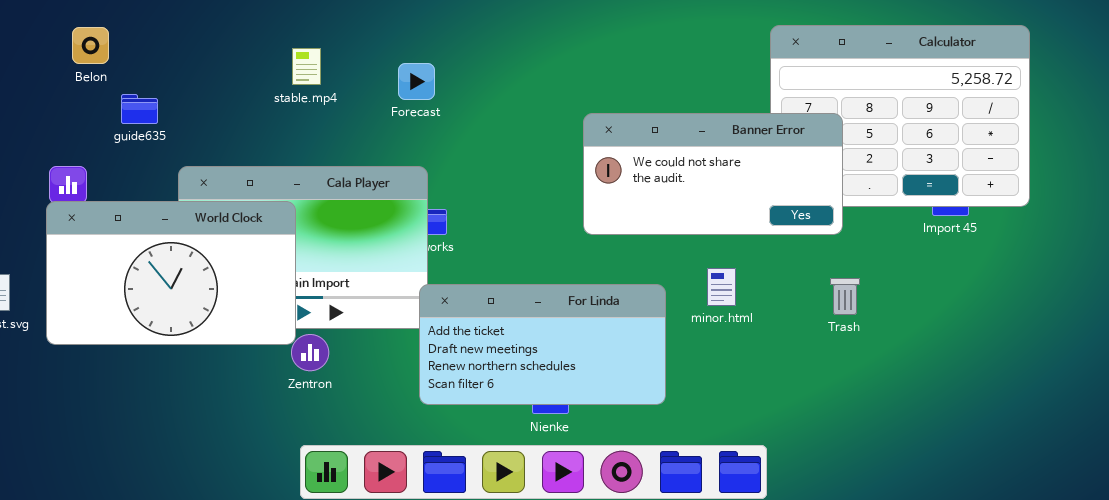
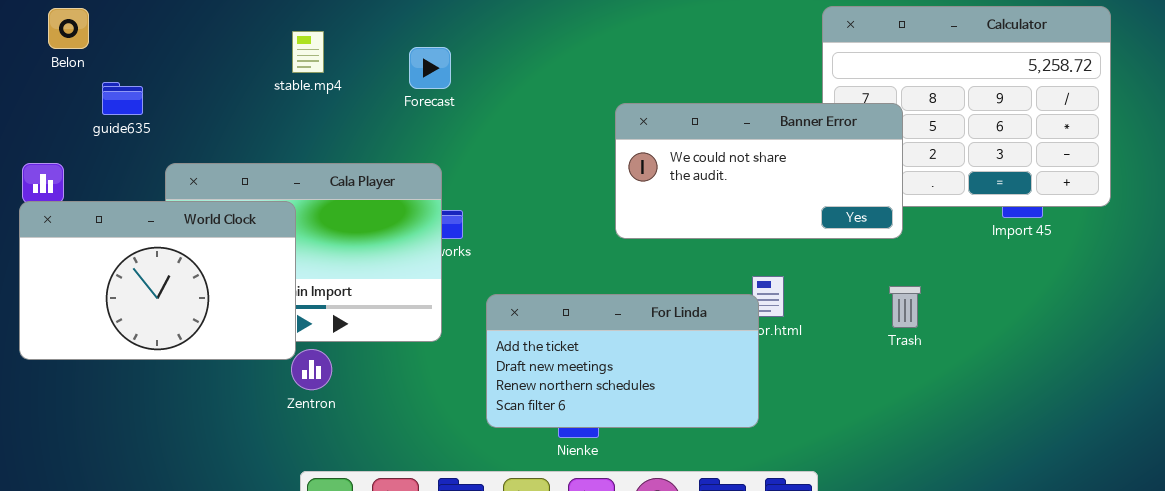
For Linda: [419,284,666,405] -> [486,294,759,428], moved

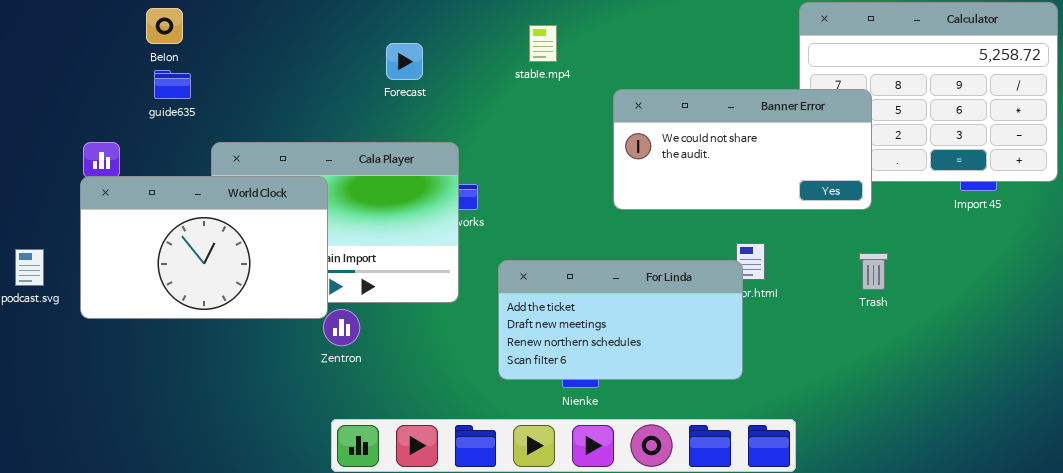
Belon: [48,8,89,49] -> [146,8,183,44], moved
stable.mp4: [292,31,324,73] -> [529,25,557,62], moved
Forecast: [409,47,451,89] -> [386,43,423,80], moved

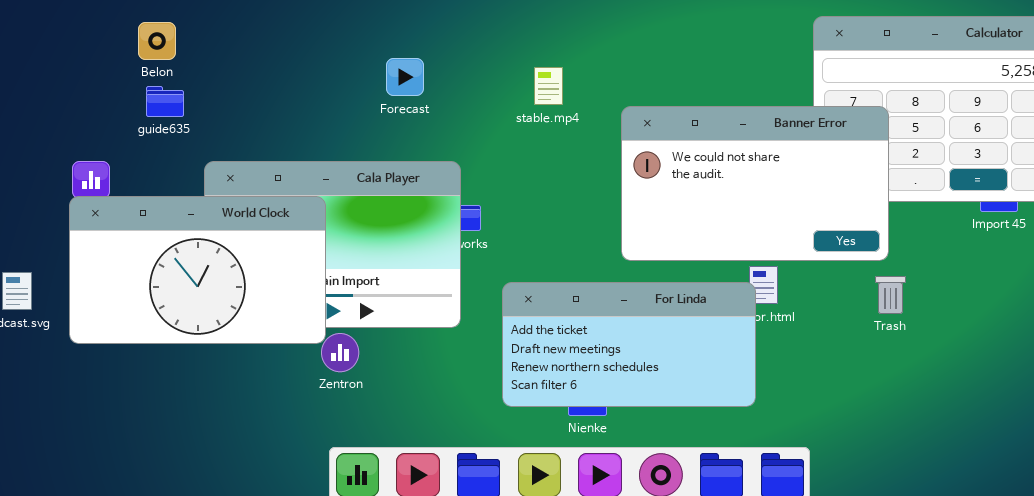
stable.mp4: [529,25,557,62] -> [534,67,563,105], moved
Banner Error: [613,89,872,210] -> [621,106,889,261], resized

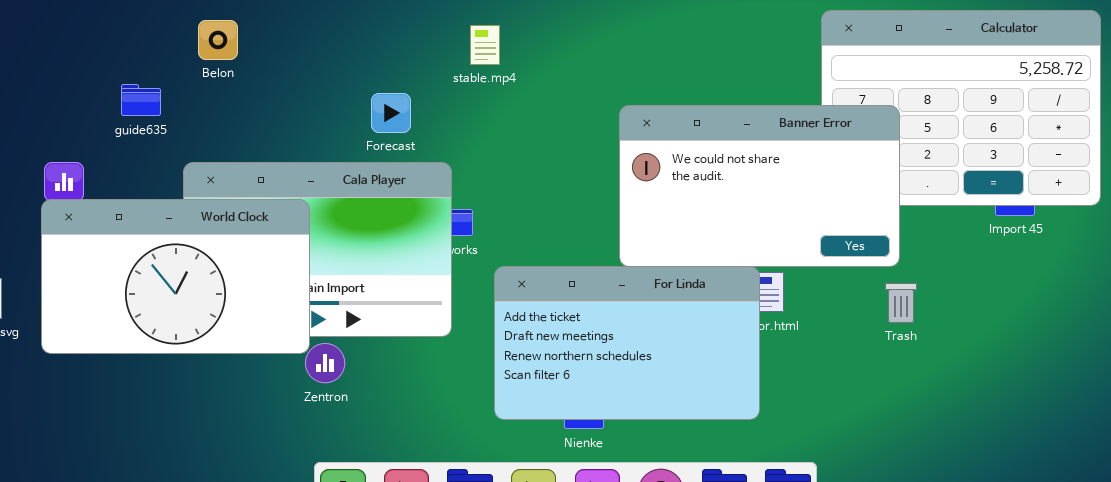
Belon: [138,22,176,60] -> [198,20,238,60], moved
Forecast: [386,58,424,96] -> [371,93,411,133], moved
stable.mp4: [534,67,563,105] -> [470,25,500,65], moved
For Linda: [502,282,756,407] -> [494,266,760,420], resized

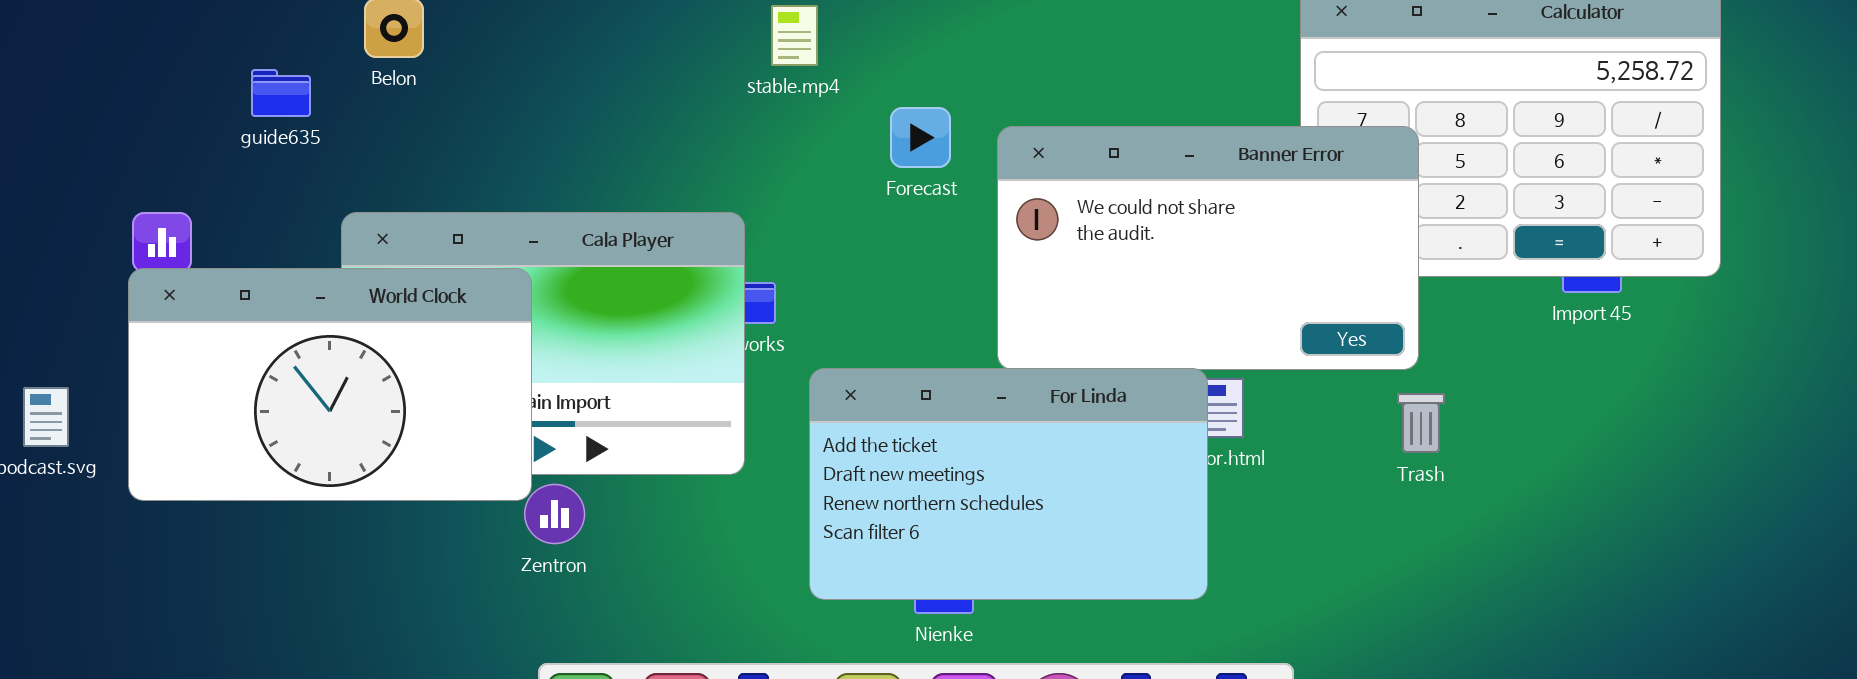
guide635: [121,84,161,116] -> [251,69,311,117], moved
Forecast: [371,93,411,133] -> [890,107,951,168], moved

